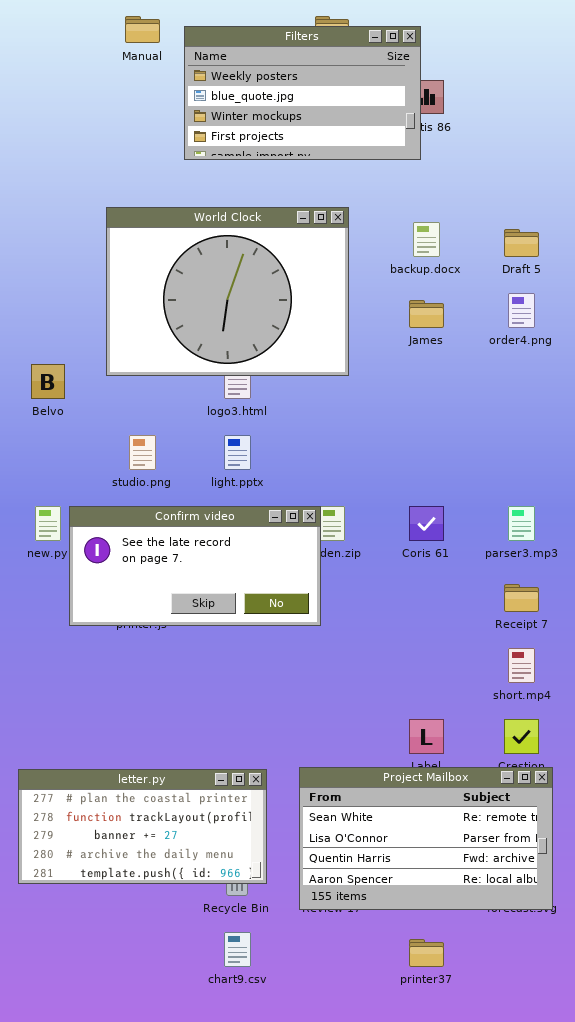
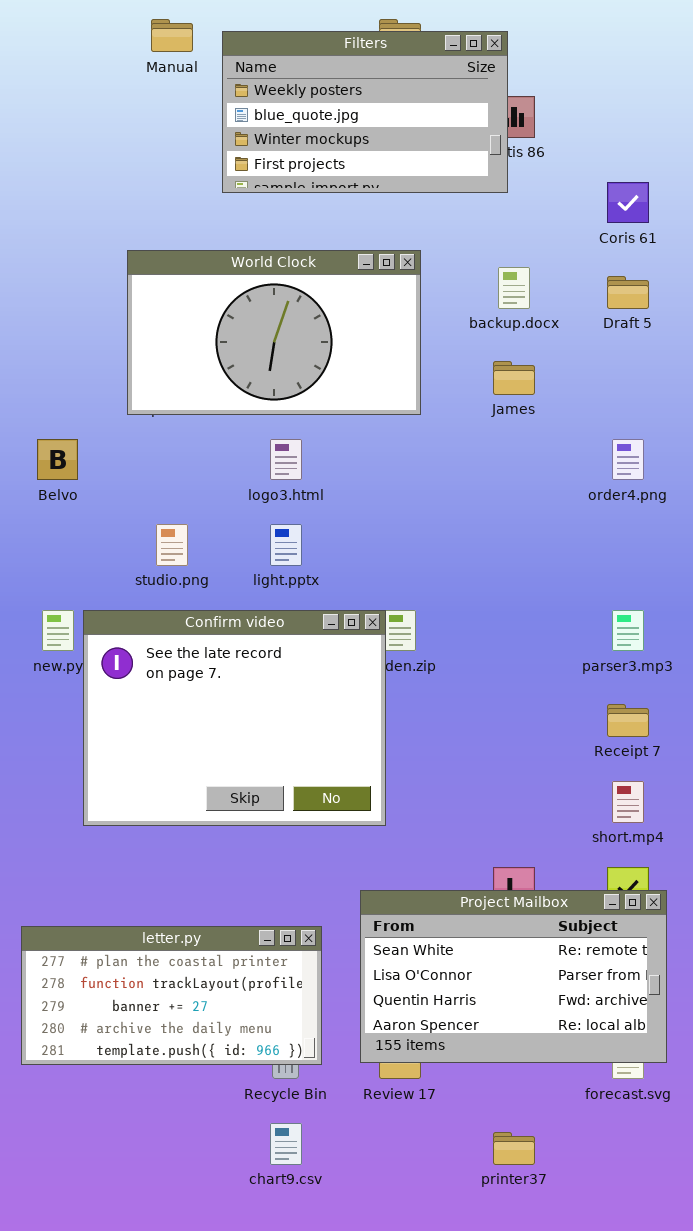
World Clock: [106,207,349,376] -> [127,250,421,415], resized
order4.png: [508,293,535,328] -> [612,439,644,480], moved
Confirm video: [69,506,321,626] -> [83,610,386,826], resized
Coris 61: [409,506,444,541] -> [607,182,649,223], moved
Project Mailbox: [299,767,553,910] -> [360,890,667,1063], moved

